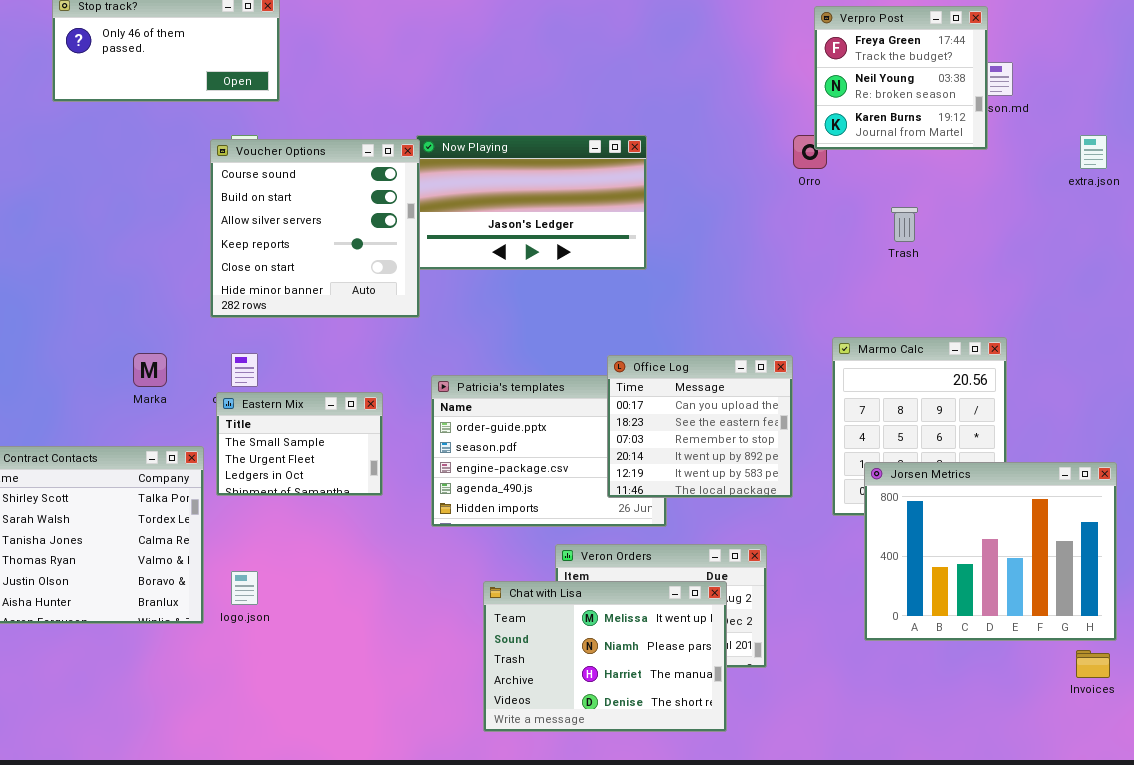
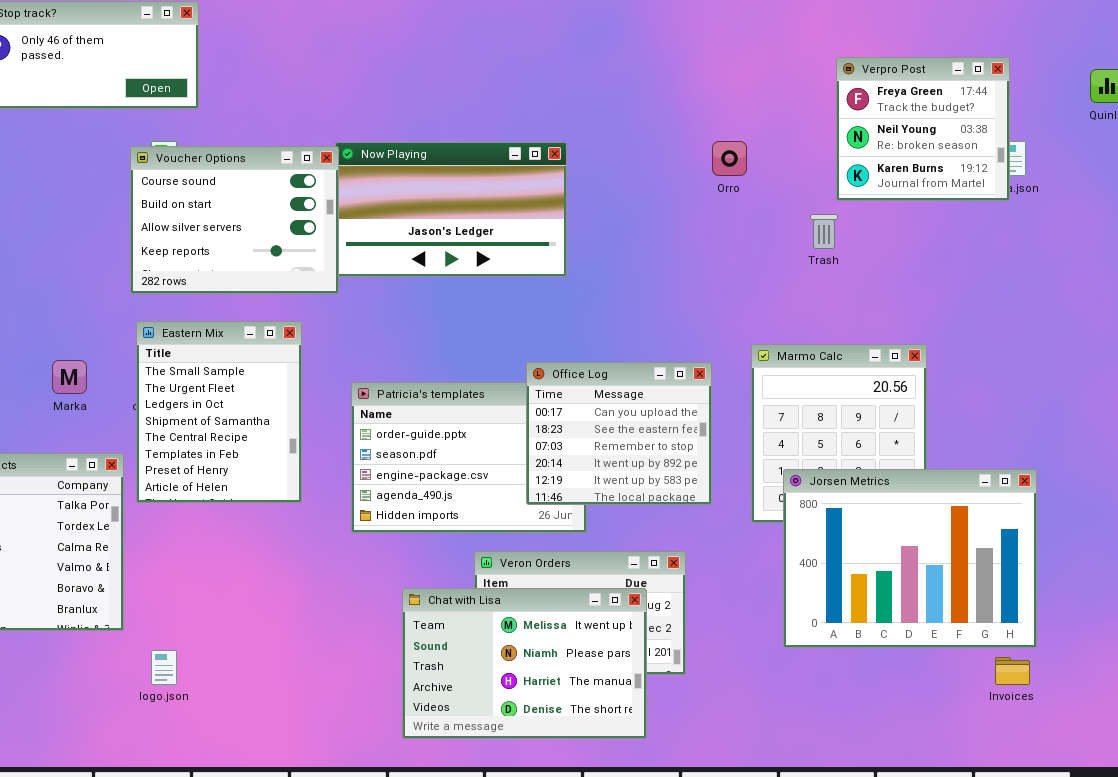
Verpro Post: [814,6,988,150] -> [836,57,1010,201], moved
Voucher Options: [210,139,420,318] -> [130,146,339,294], resized
Eastern Mix: [216,392,383,496] -> [136,321,302,503], resized
logo.json: [231,571,258,605] -> [151,650,177,685], moved

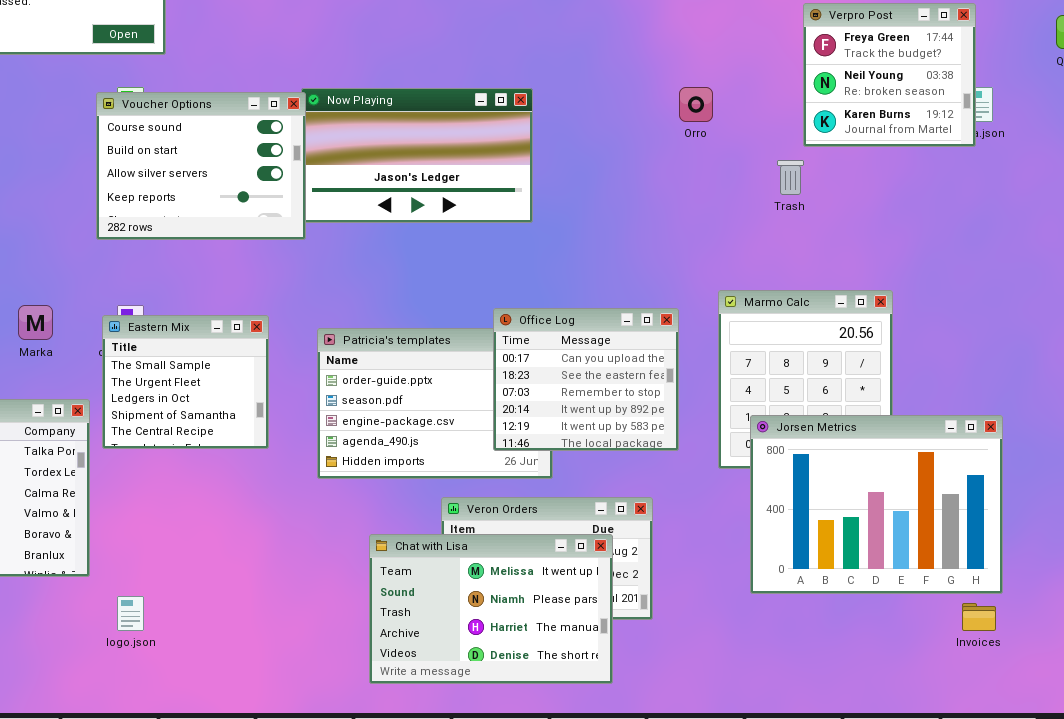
Eastern Mix: [136,321,302,503] -> [102,315,269,449], resized

